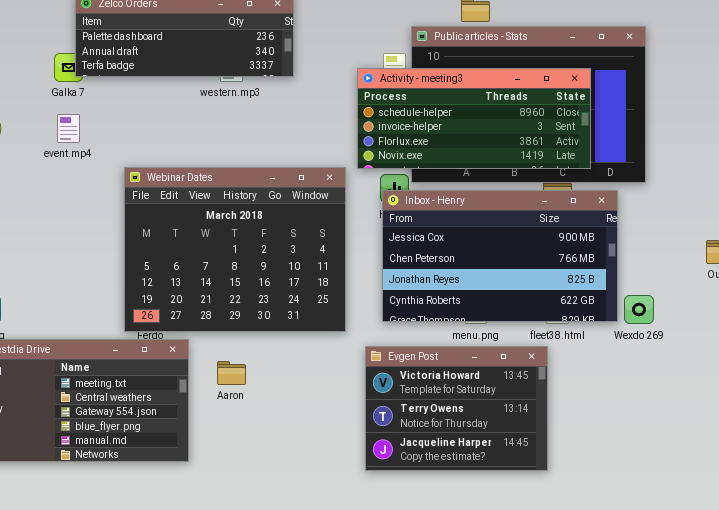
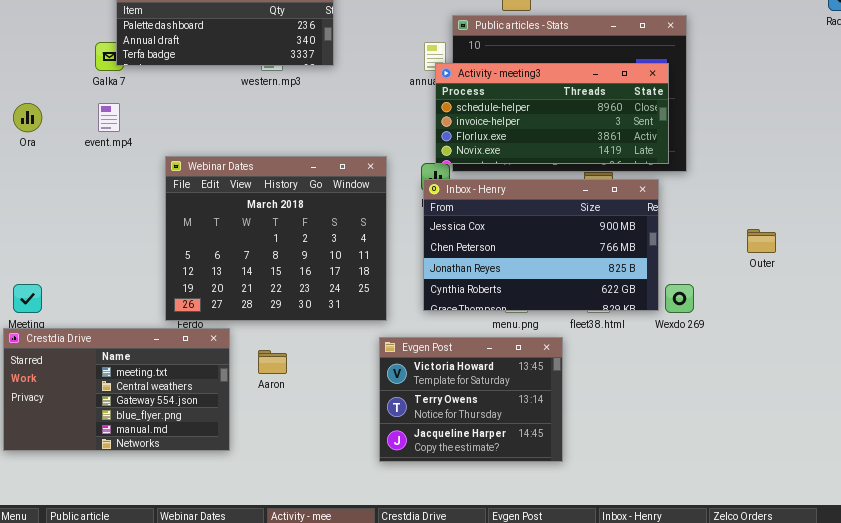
Activity - meeting3: [357,68,591,169] -> [435,63,669,164], moved
Evgen Post: [365,346,548,471] -> [379,337,563,462], moved

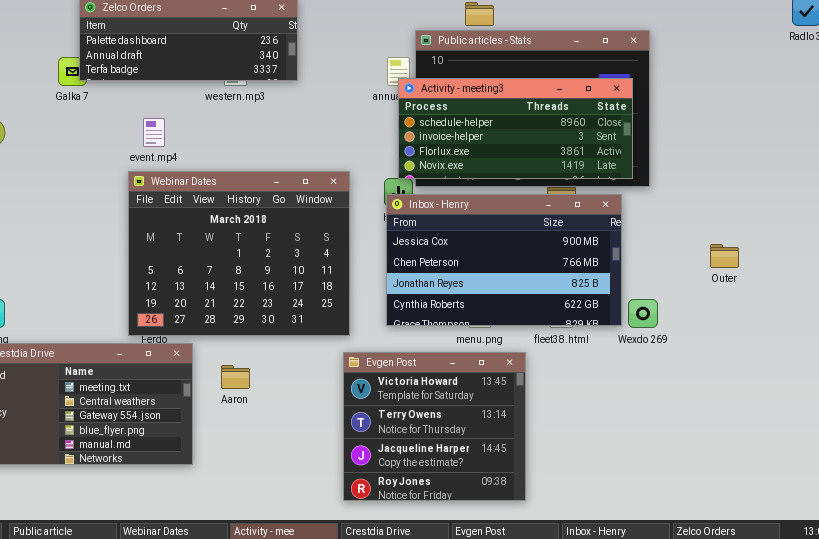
event.mp4: [98,103,120,132] -> [143,118,165,147], moved
Evgen Post: [379,337,563,462] -> [343,352,526,501], resized

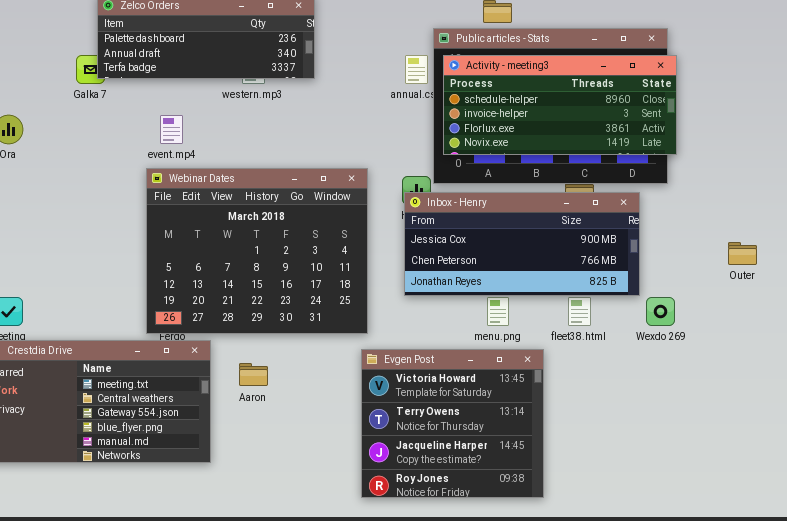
Activity - meeting3: [398,78,633,179] -> [443,55,677,155], moved
Inbox - Henry: [386,194,622,326] -> [404,192,640,296], resized

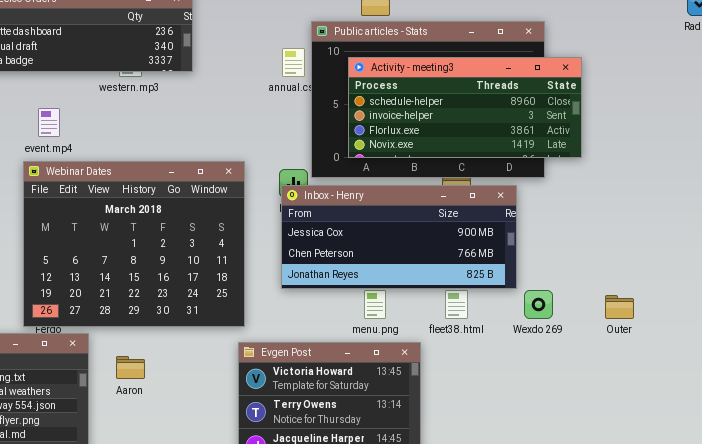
Activity - meeting3: [443,55,677,155] -> [348,57,582,158], moved
Outer: [728,242,757,265] -> [605,295,634,319], moved

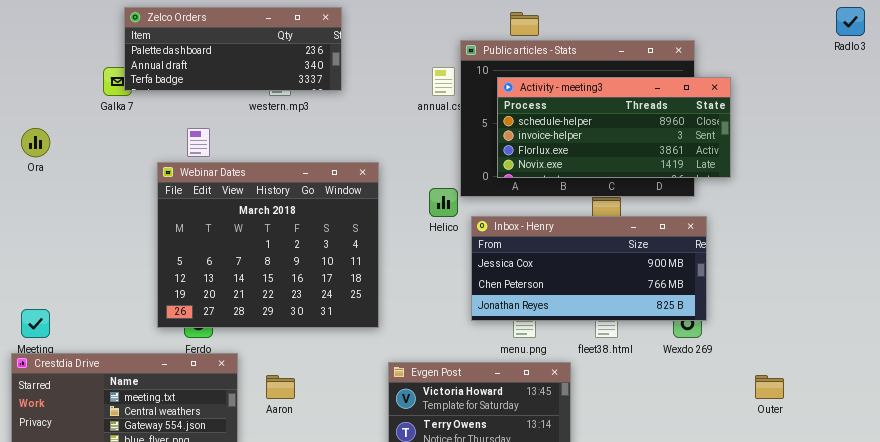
Webinar Dates: [23,161,245,327] -> [157,162,379,328], moved
Inbox - Henry: [281,185,517,289] -> [471,216,707,321], moved
Outer: [605,295,634,319] -> [755,375,784,399], moved

